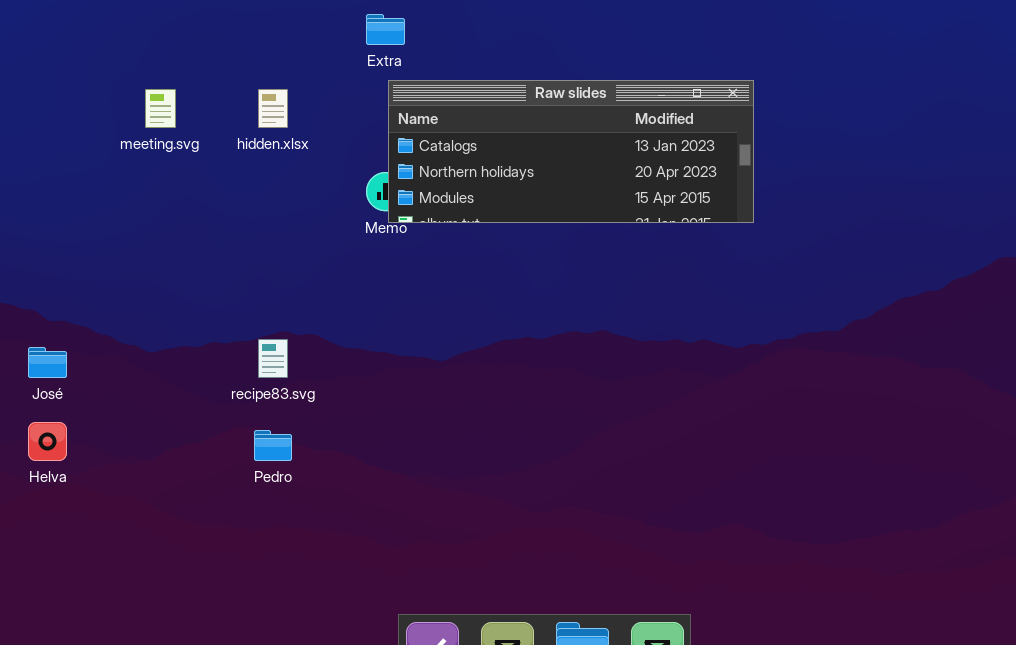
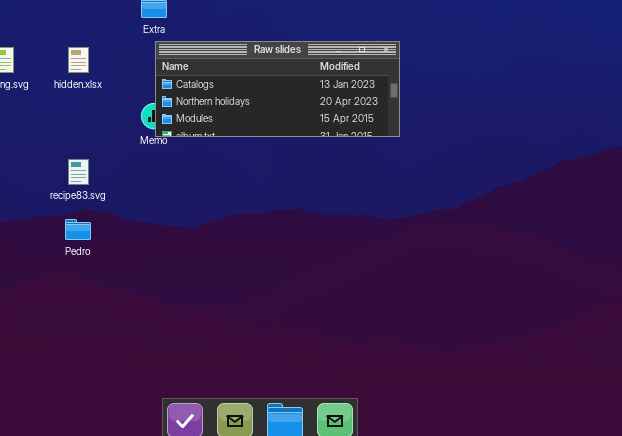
recipe83.svg: [258,339,288,378] -> [68,159,89,185], moved
Pedro: [254,430,292,461] -> [65,219,91,240], moved

